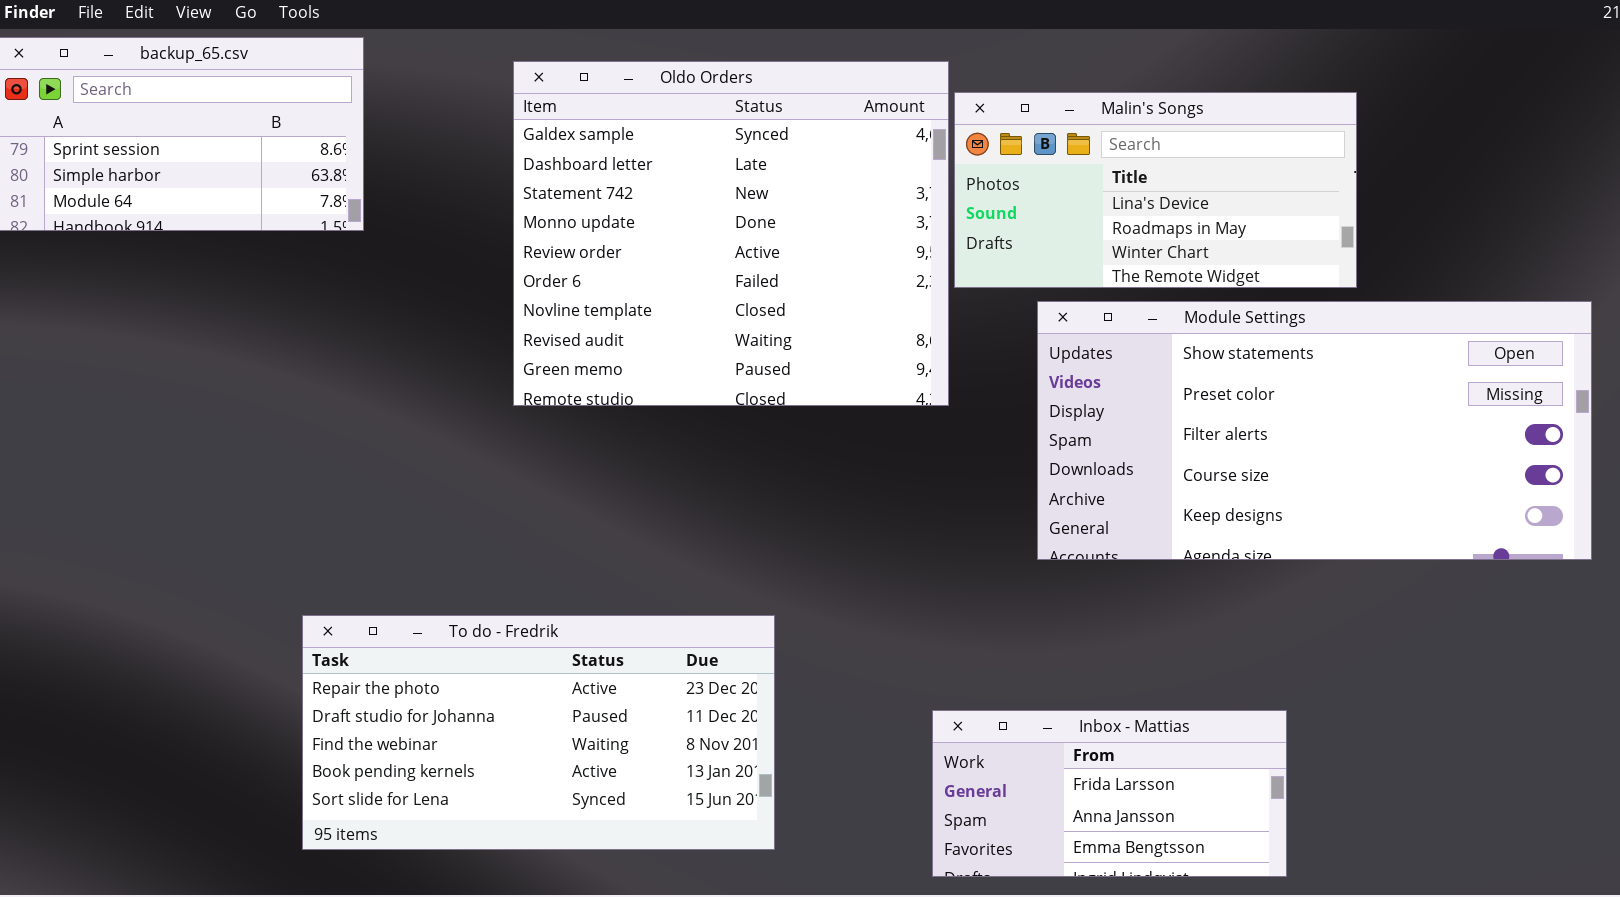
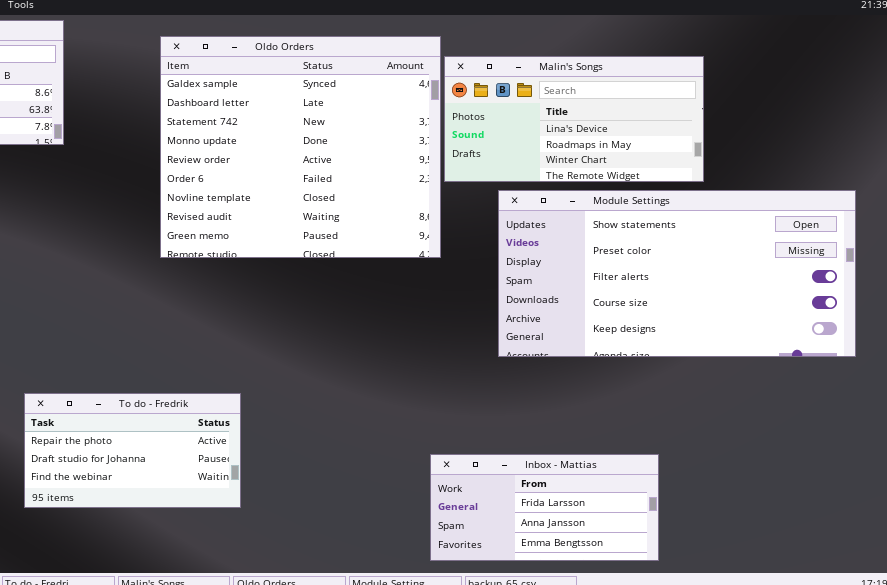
To do - Fredrik: [302,615,775,850] -> [24,393,241,508], resized

